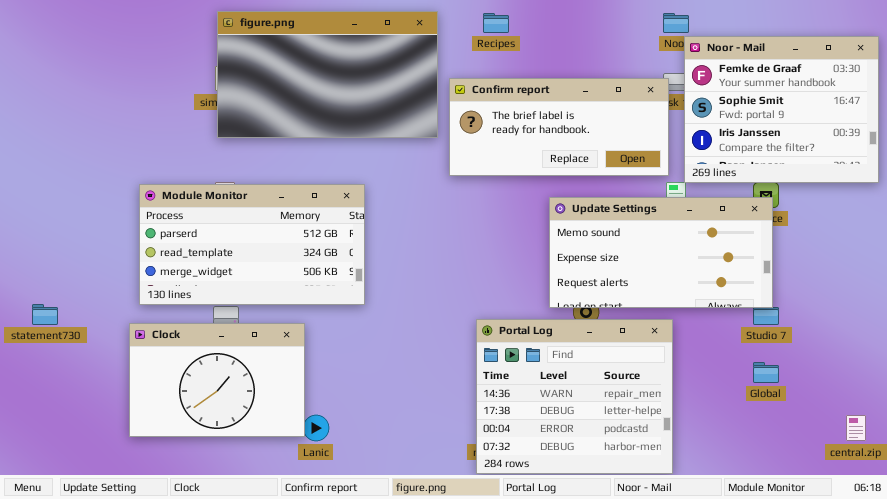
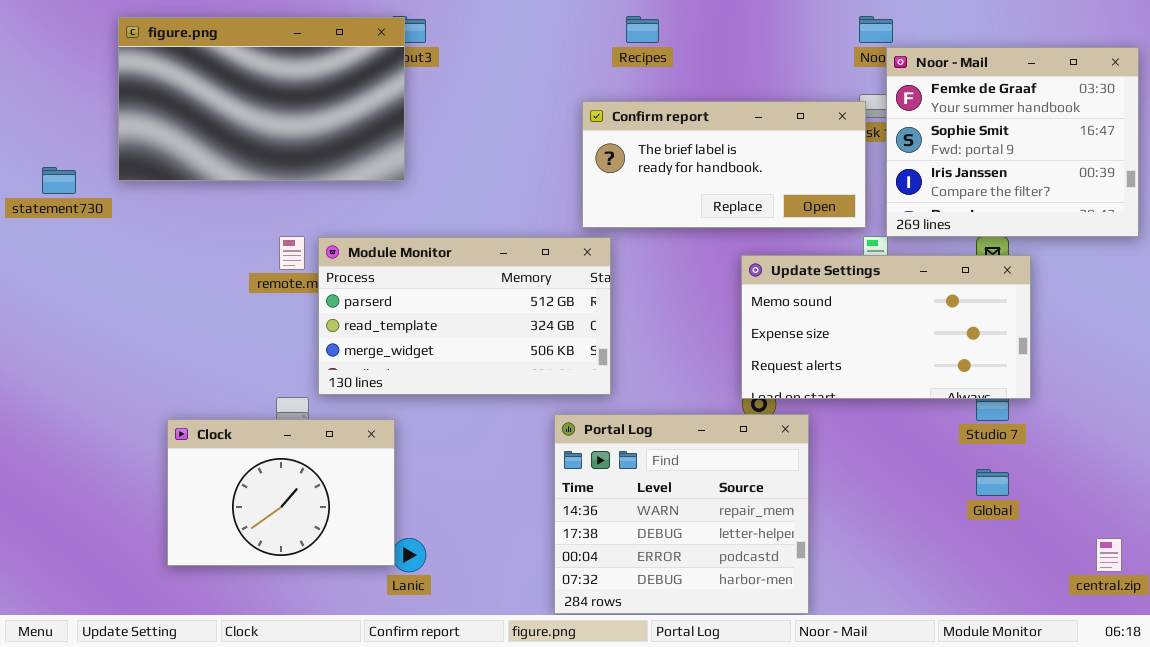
figure.png: [217,11,438,138] -> [118,17,405,181], moved
Module Monitor: [139,184,365,305] -> [318,237,611,395], moved
Update Settings: [549,197,773,308] -> [741,255,1031,399], moved
statement730: [32,304,58,325] -> [42,167,76,194], moved
Portal Log: [476,319,673,474] -> [554,414,809,614], moved

